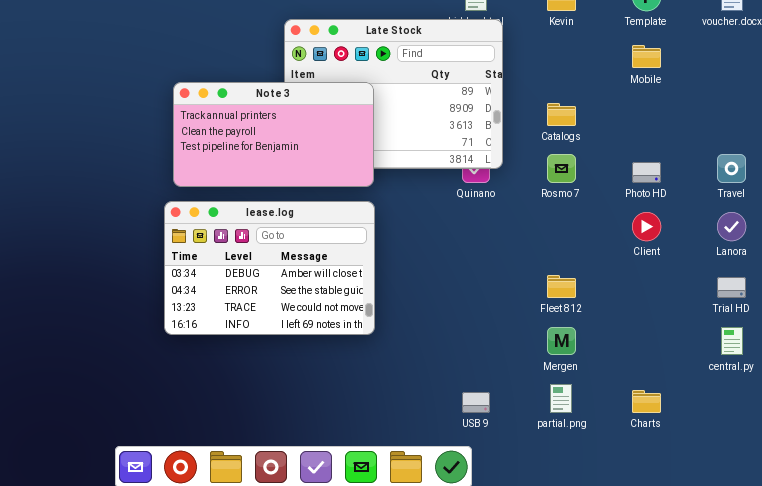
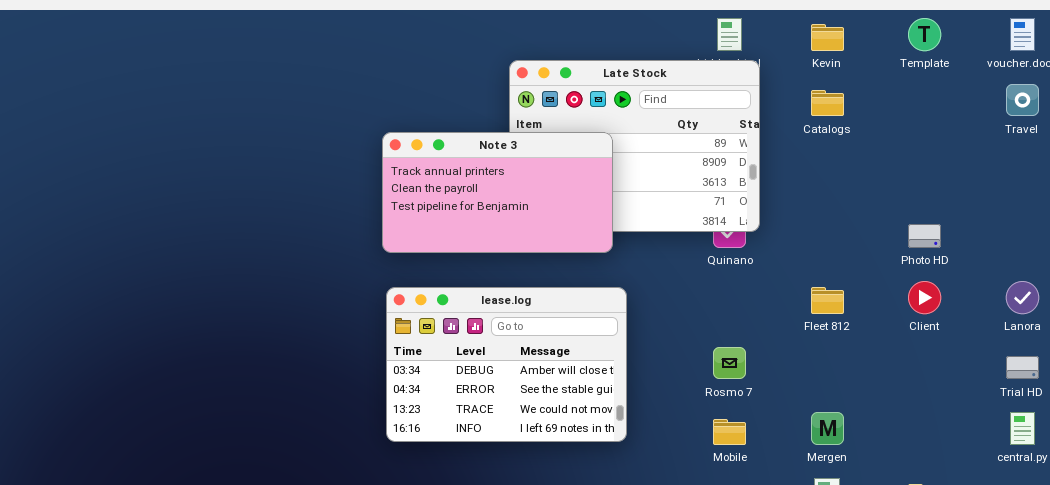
Mobile: [632,45,661,68] -> [713,419,746,445], moved
Catalogs: [547,103,576,126] -> [811,90,844,116], moved
Rosmo 7: [547,154,576,183] -> [713,347,746,379], moved
Travel: [717,154,746,183] -> [1006,84,1039,116], moved
lease.log: [164,201,375,335] -> [386,287,627,442], moved
Fleet 812: [547,275,576,298] -> [811,287,844,314], moved

